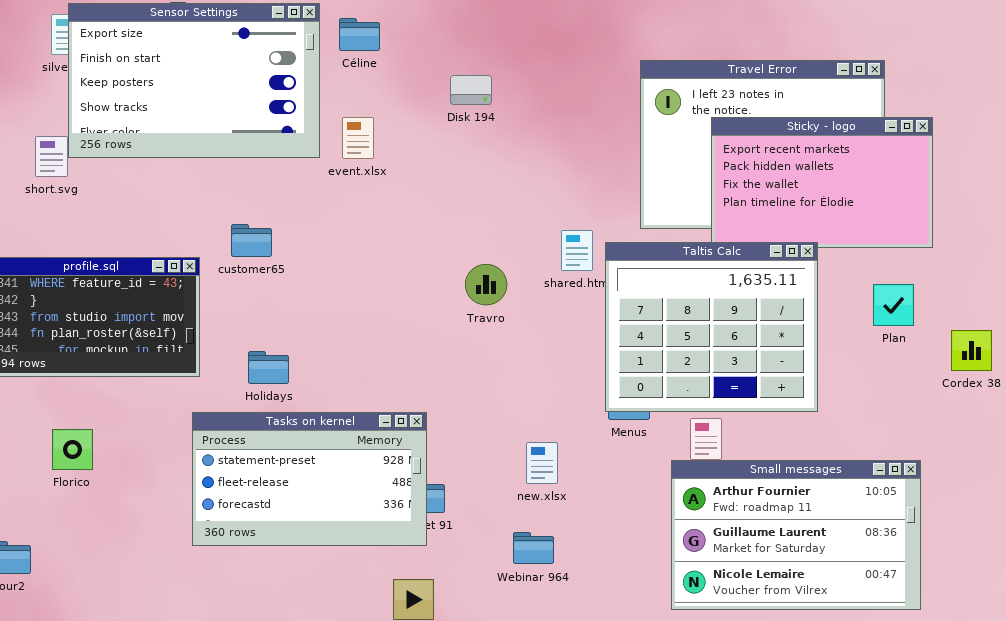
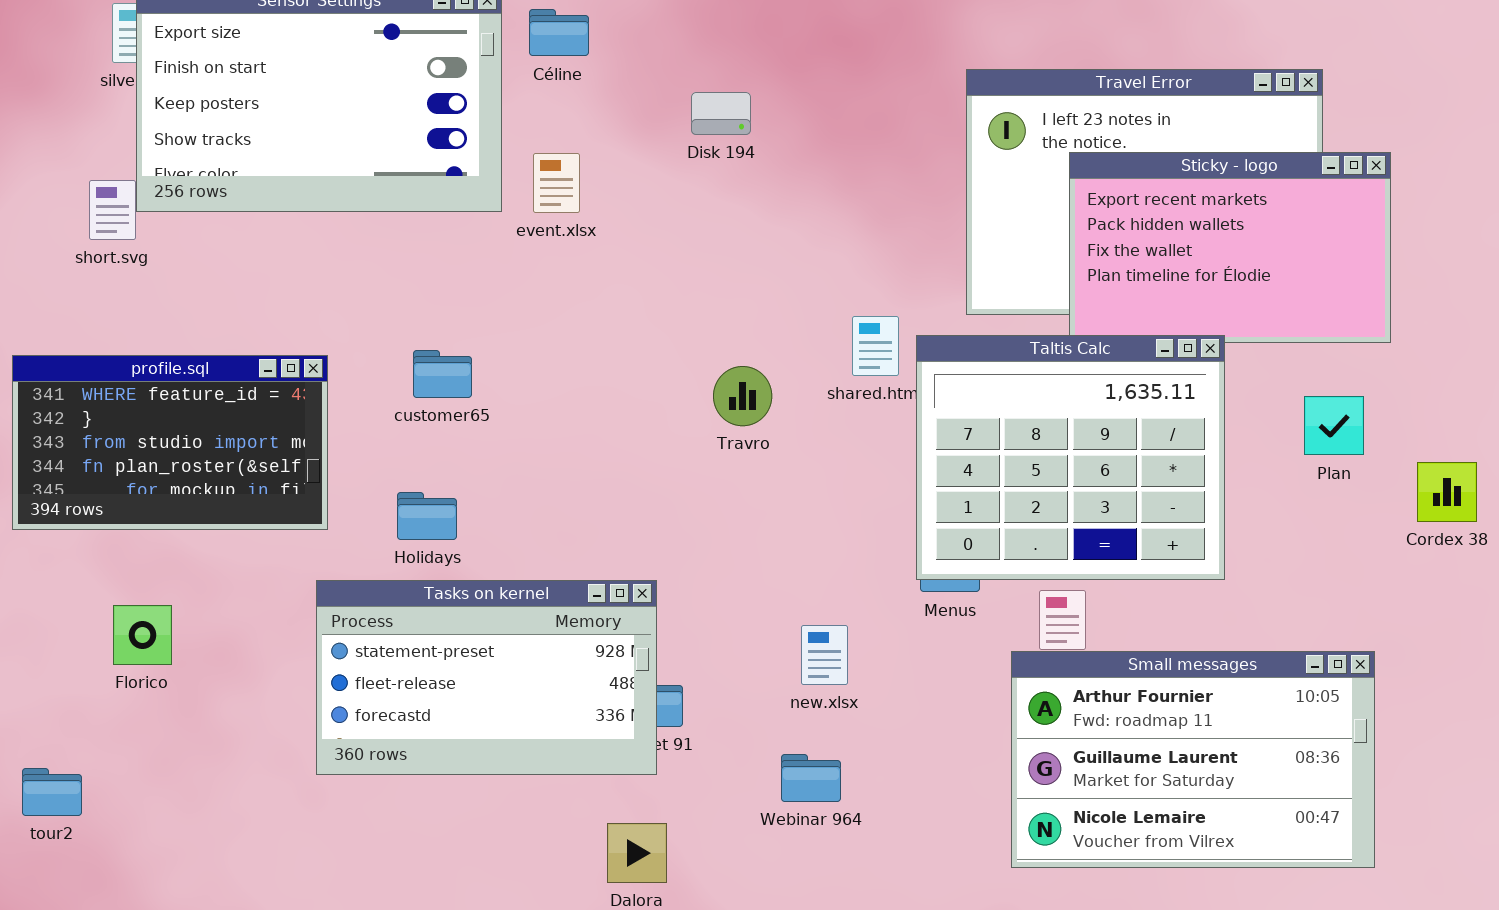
customer65: [231,224,272,257] -> [413,350,472,398], moved

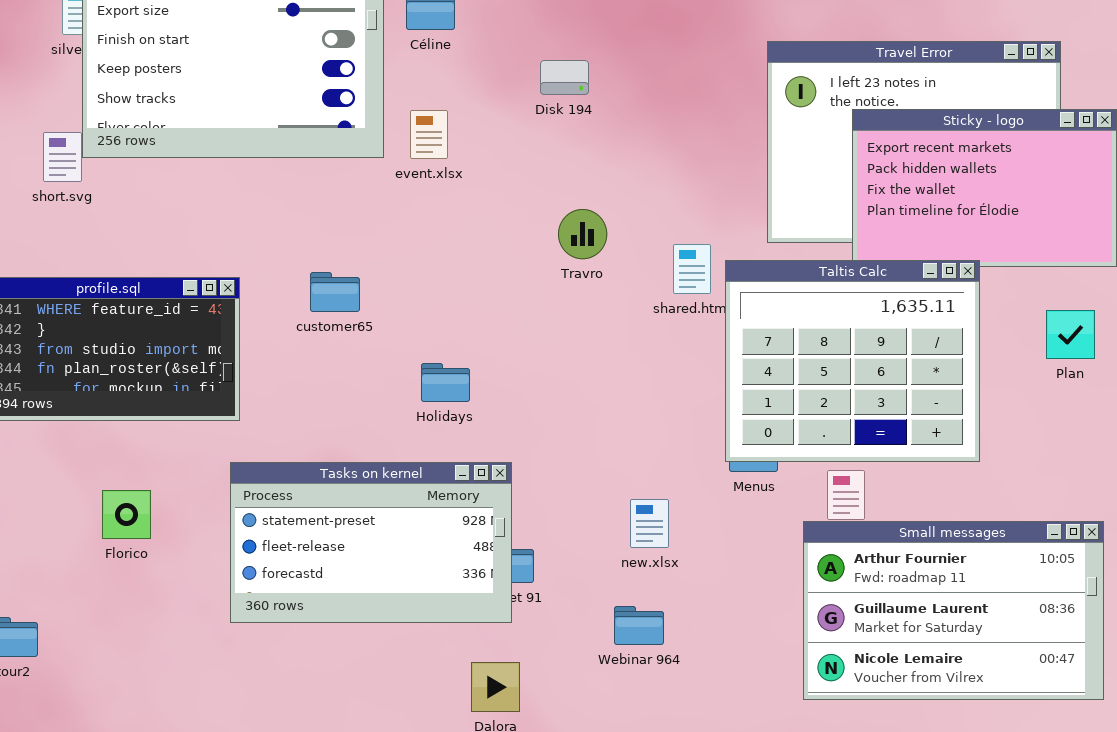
Travro: [713,366,772,426] -> [558,209,607,259], moved
Holidays: [397,492,457,540] -> [421,363,470,402], moved
Florico: [113,605,172,665] -> [102,490,151,539], moved

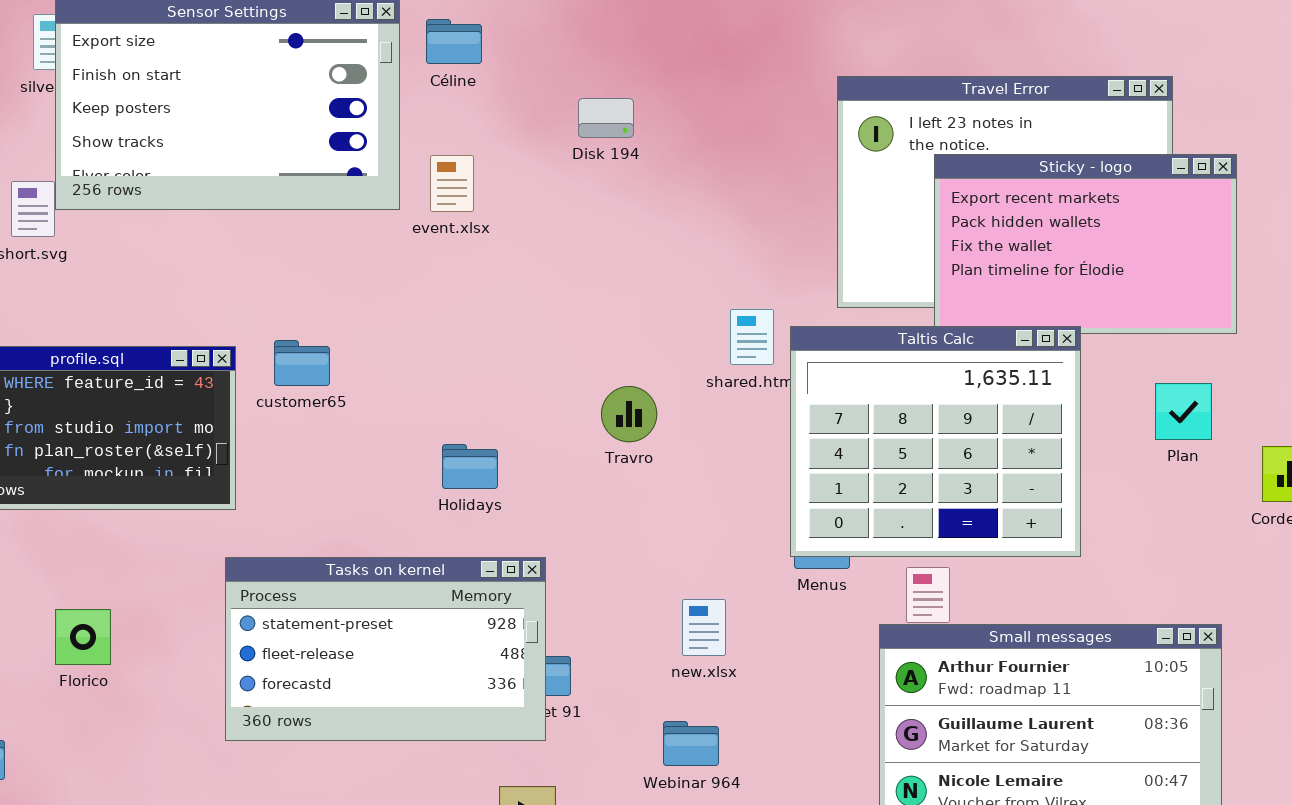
Travro: [558,209,607,259] -> [601,386,657,442], moved
customer65: [310,272,360,312] -> [274,340,330,386], moved
Florico: [102,490,151,539] -> [55,609,111,665], moved

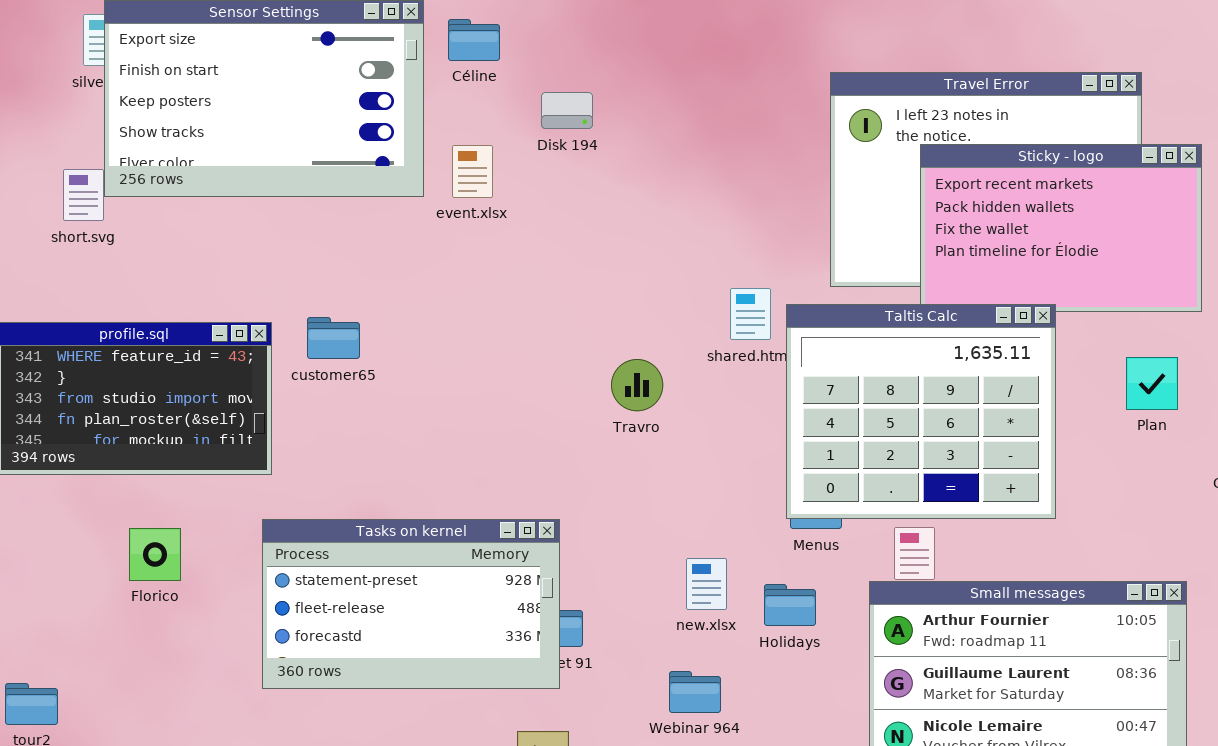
Disk 194: [578,98,634,138] -> [541,92,593,129], moved
Holidays: [442,444,498,489] -> [764,584,816,626], moved
Florico: [55,609,111,665] -> [129,528,181,581], moved

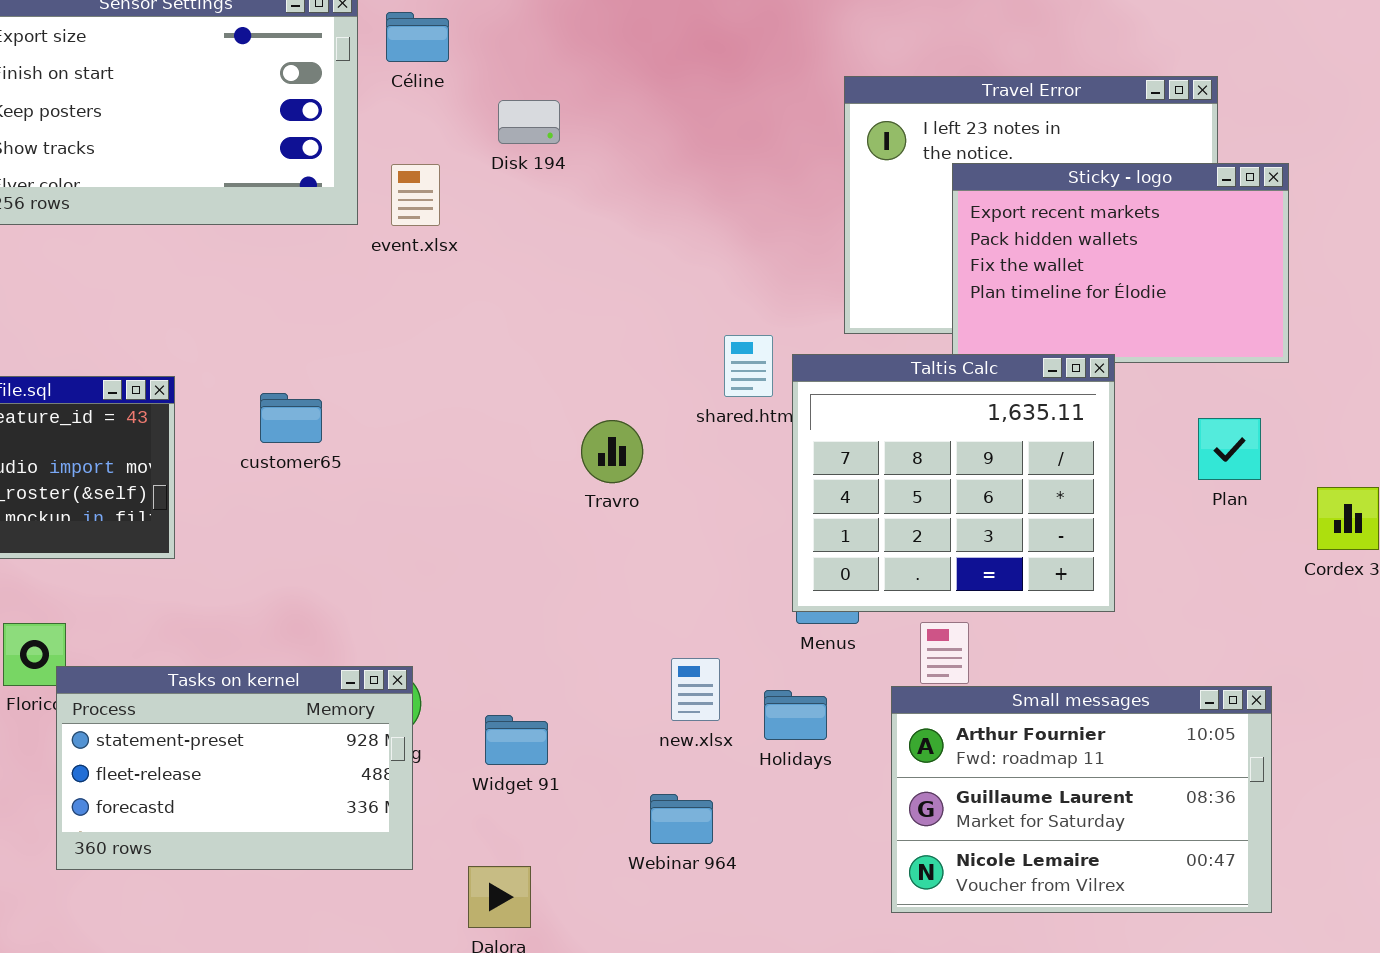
customer65: [307,317,360,359] -> [260,393,322,443], moved
Tasks on kernel: [262,519,560,689] -> [56,666,413,870], moved

